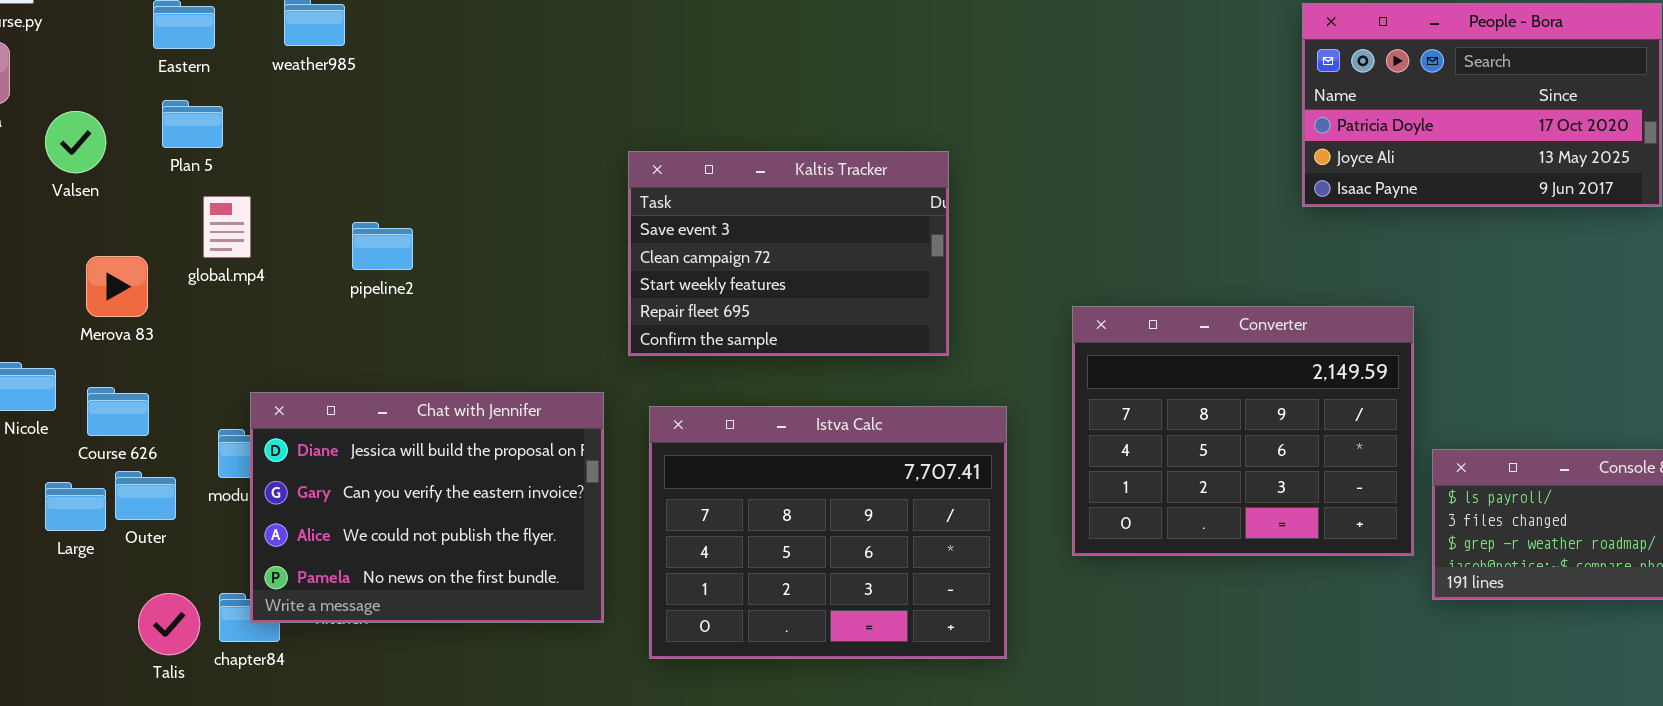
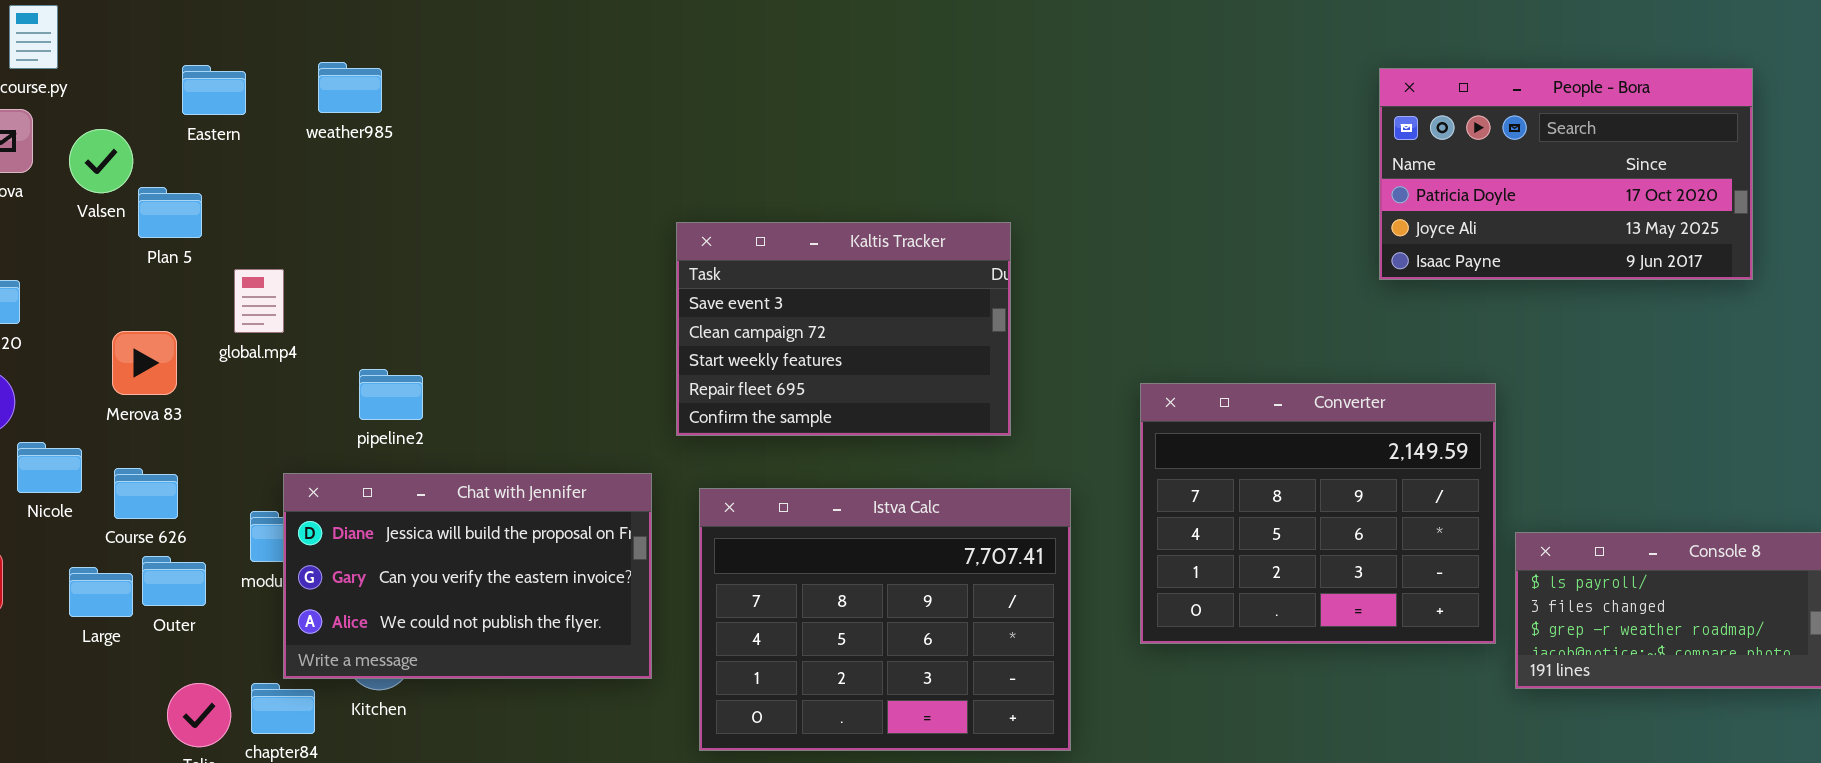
Plan 5: [162,100,223,148] -> [138,187,202,238], moved
Valsen: [45,111,106,173] -> [69,129,133,193], moved
pipeline2: [352,222,413,270] -> [359,369,423,420], moved
Chat with Jennifer: [250,392,604,623] -> [283,473,652,679], resized

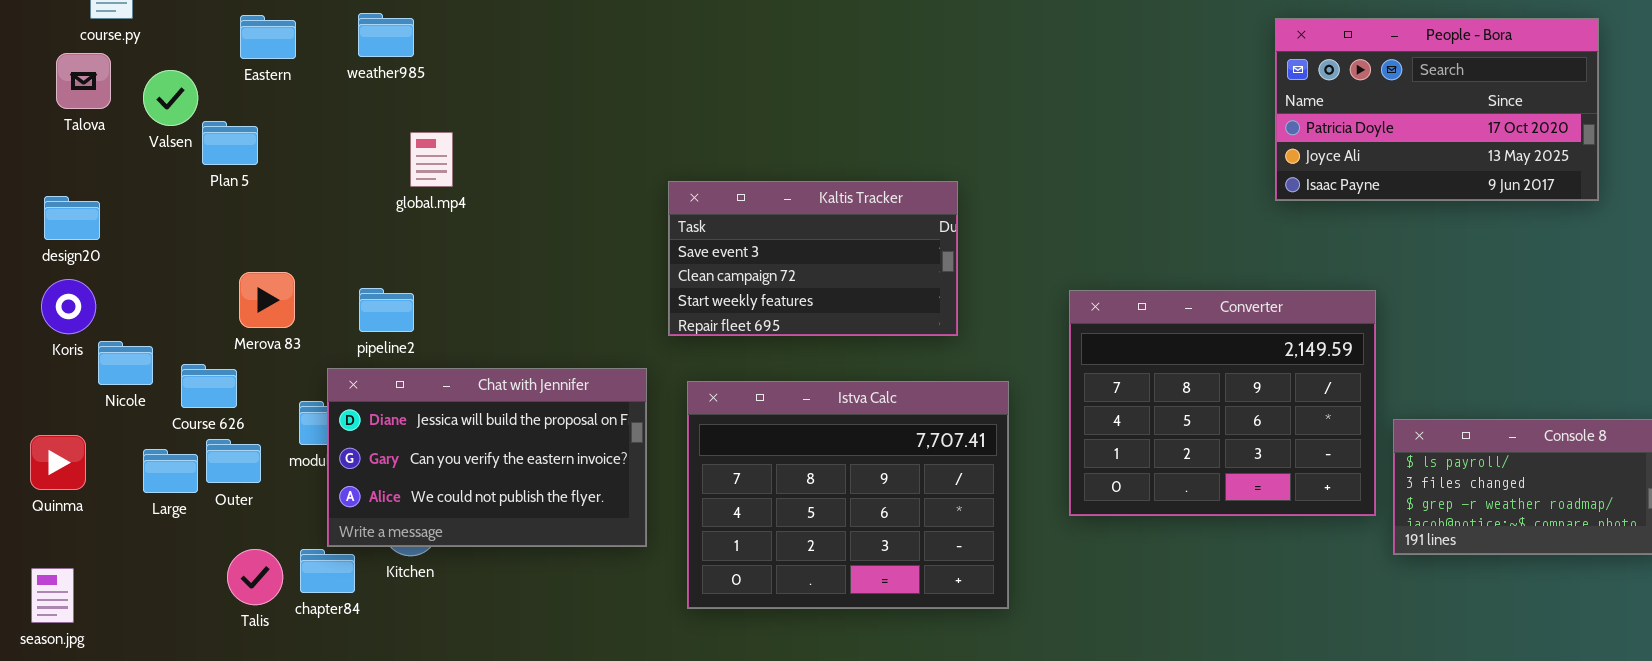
Kaltis Tracker: [676,222,1011,436] -> [668,181,958,336], resized
global.mp4: [234,269,284,333] -> [410,132,453,187], moved
Merova 83: [112,331,177,395] -> [239,272,295,328], moved
pipeline2: [359,369,423,420] -> [359,288,414,332], moved

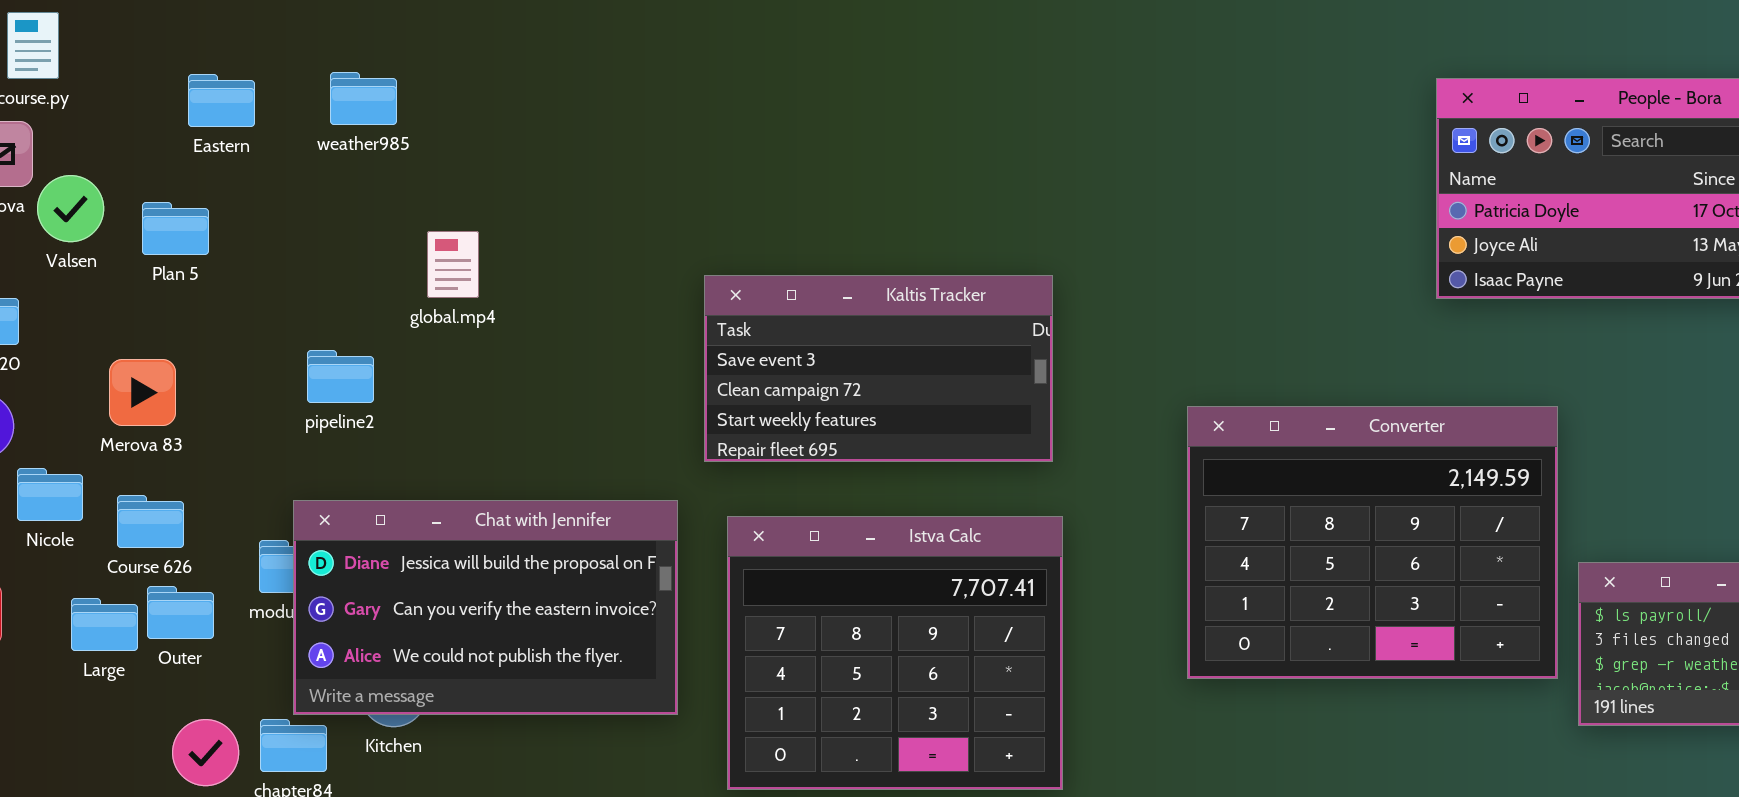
Valsen: [143,70,198,126] -> [37,175,104,242], moved
global.mp4: [410,132,453,187] -> [427,231,479,298], moved
Merova 83: [239,272,295,328] -> [109,359,176,426], moved
pipeline2: [359,288,414,332] -> [307,350,374,403], moved
Istva Calc: [687,381,1009,609] -> [727,516,1063,790], resized

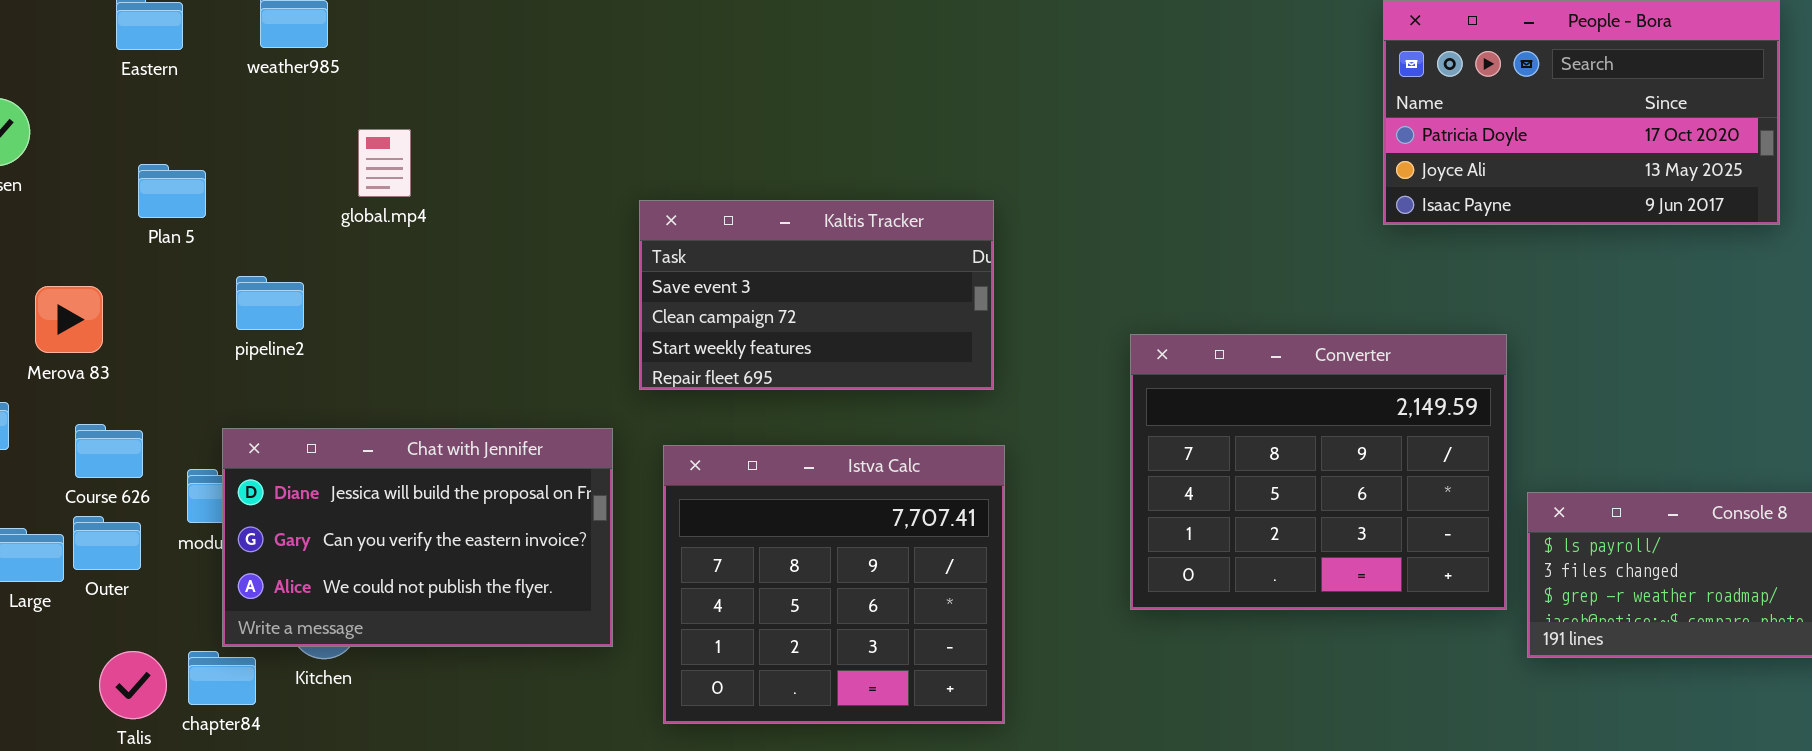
Plan 5: [142,202,209,255] -> [138,164,206,218], moved
global.mp4: [427,231,479,298] -> [358,129,411,197], moved
Course 626: [117,495,184,548] -> [75,424,143,478], moved

